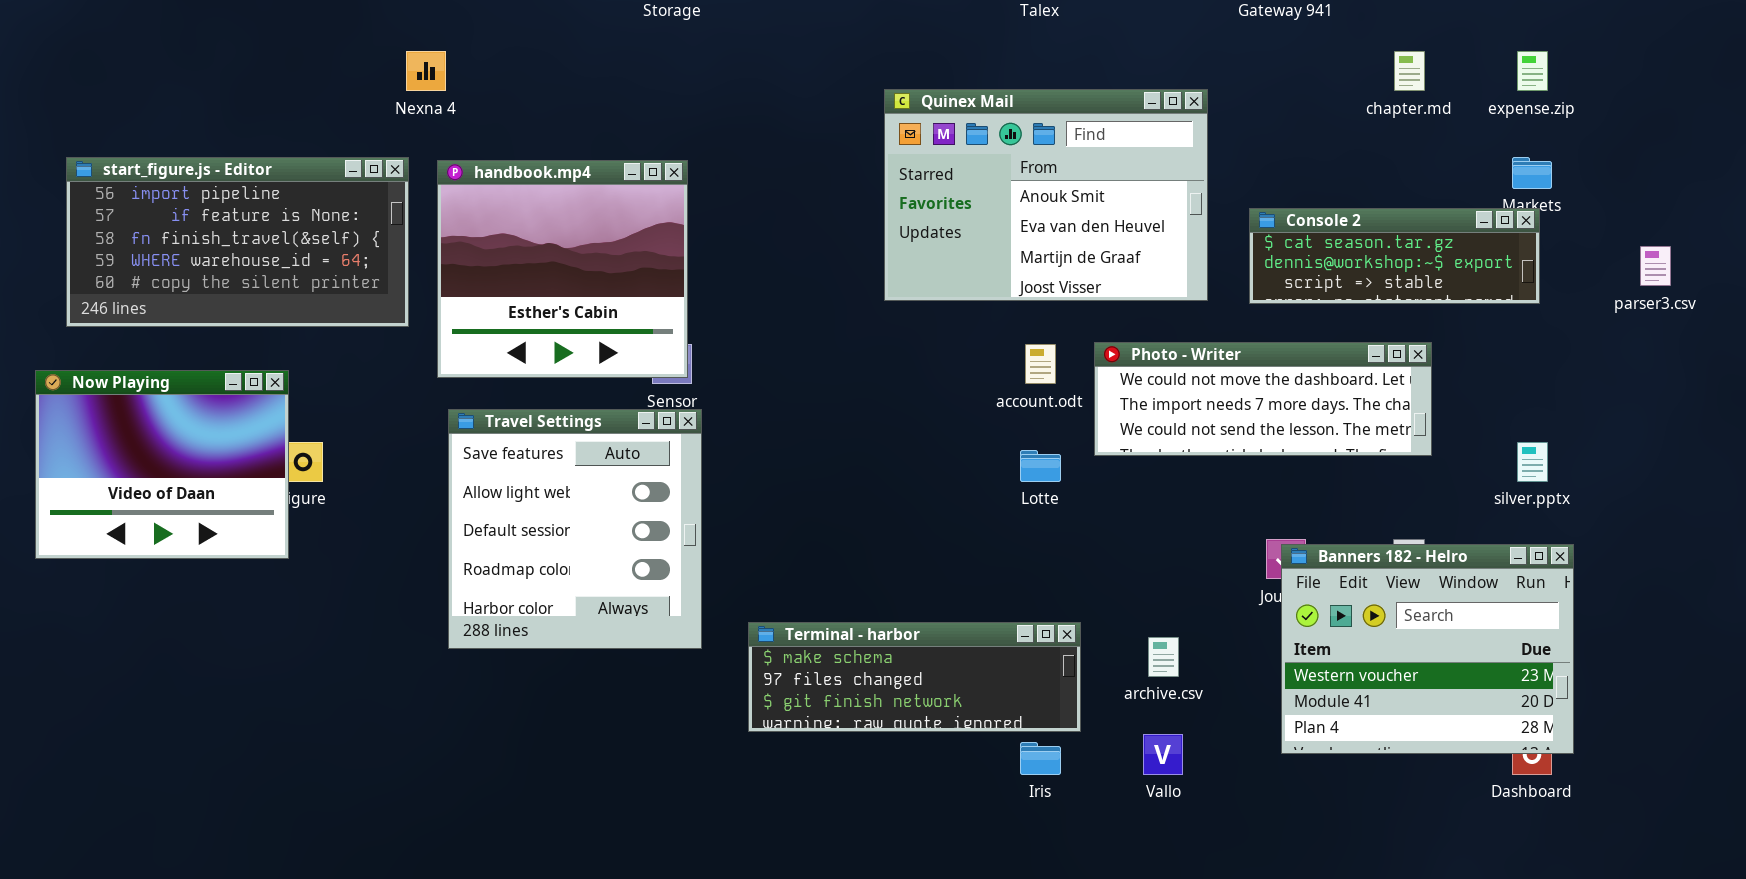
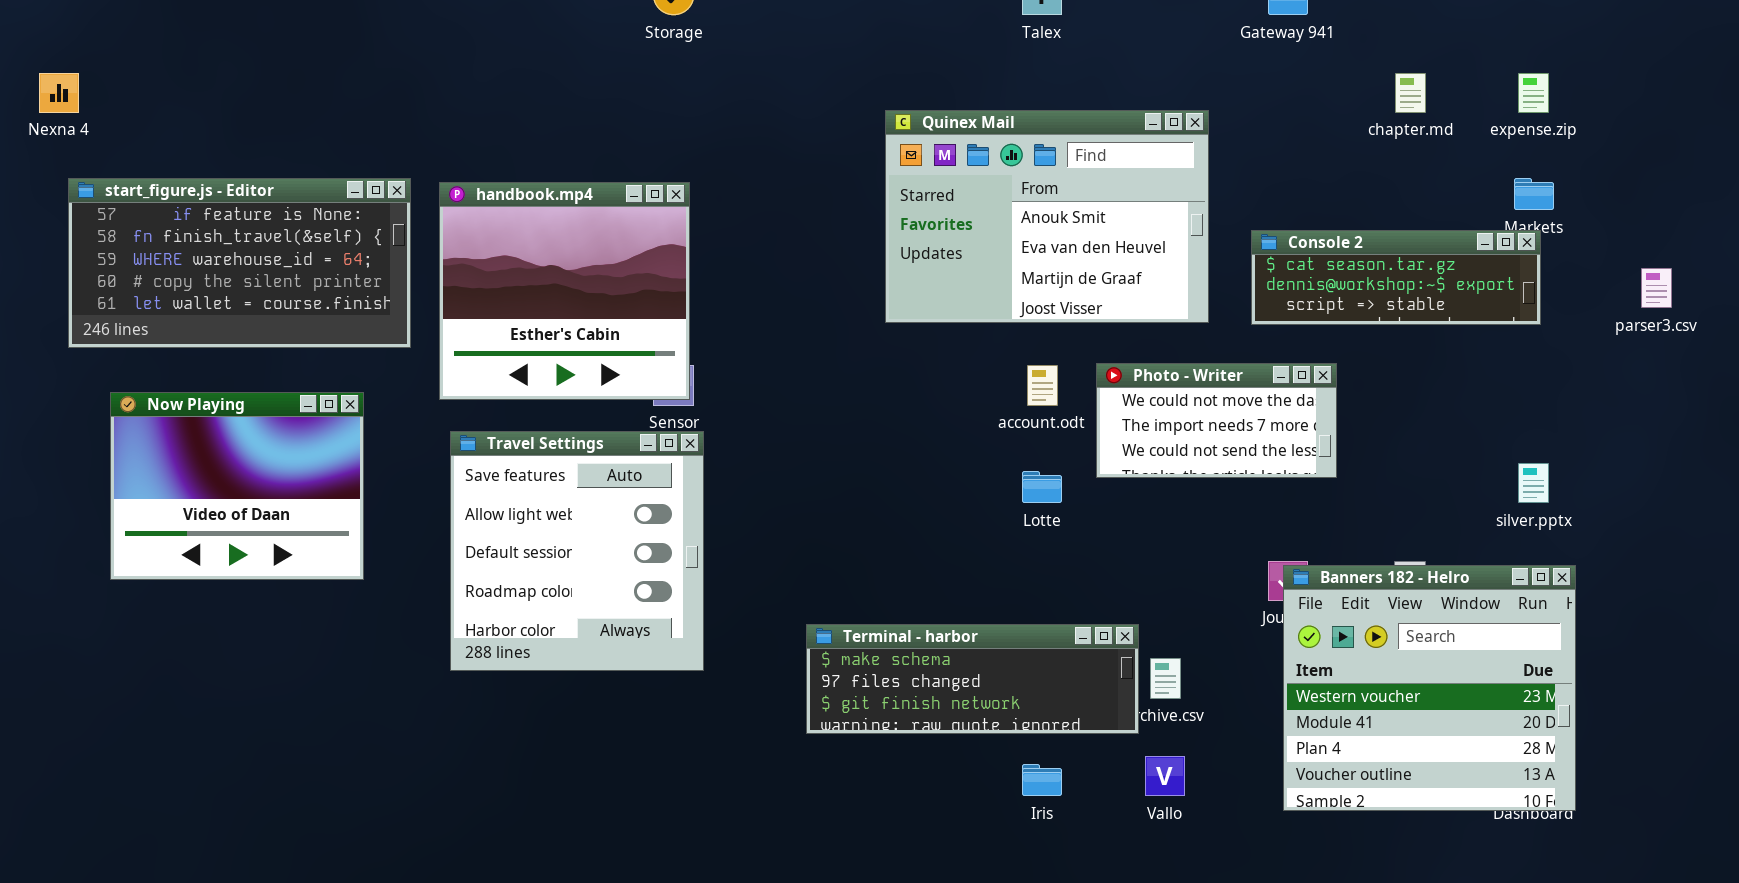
Nexna 4: [406,51,446,91] -> [39,73,79,113], moved
start_figure.js - Editor: [66,157,409,327] -> [68,178,411,348], scrolled down 1 row
Photo - Writer: [1094,342,1432,456] -> [1096,363,1337,478], resized
Now Playing: [35,370,289,559] -> [110,392,364,580], moved
Banners 182 - Helro: [1281,544,1574,754] -> [1283,565,1576,811], resized
Terminal - harbor: [748,622,1081,732] -> [806,624,1139,734], moved

